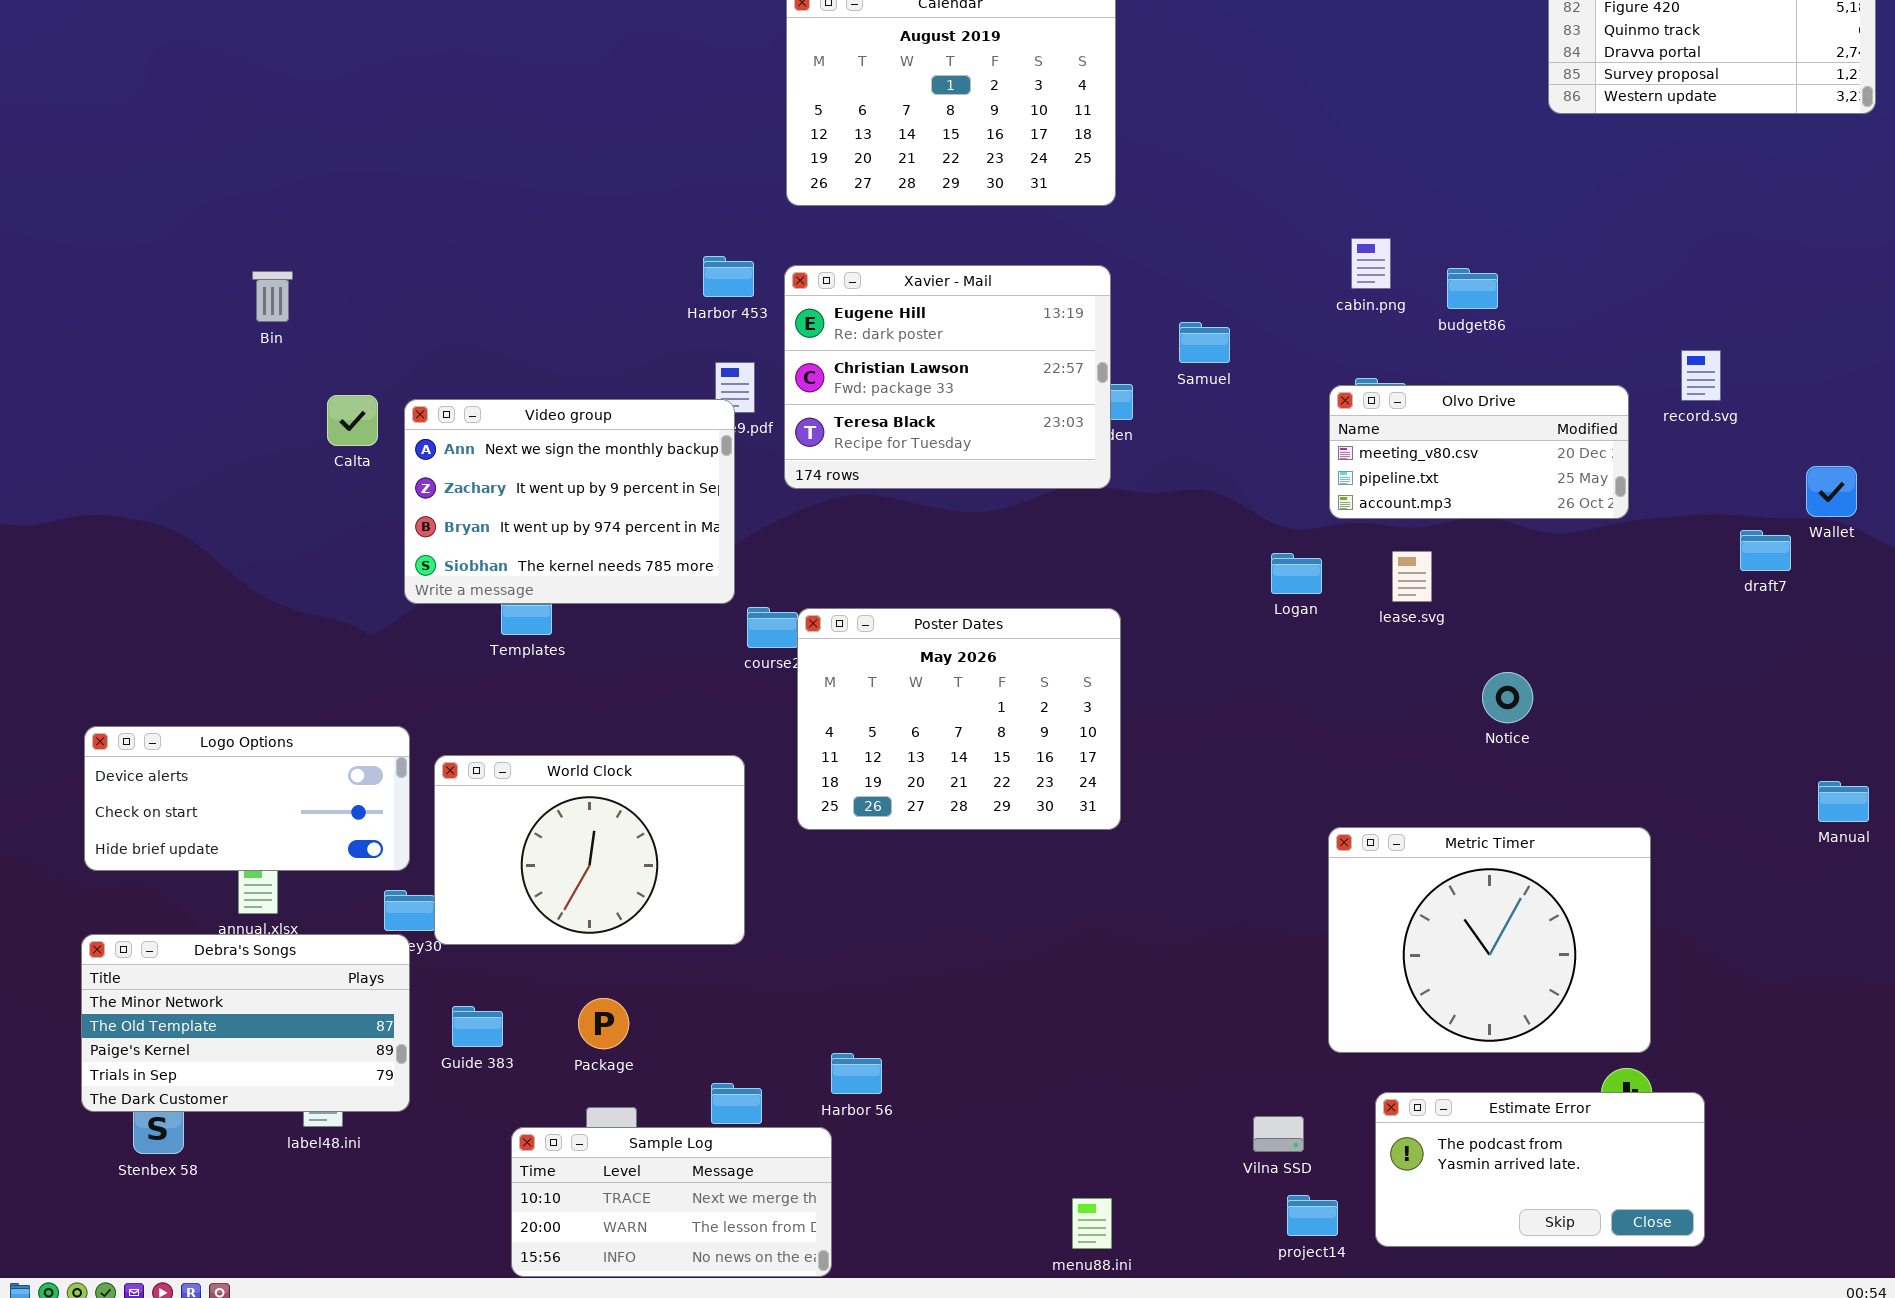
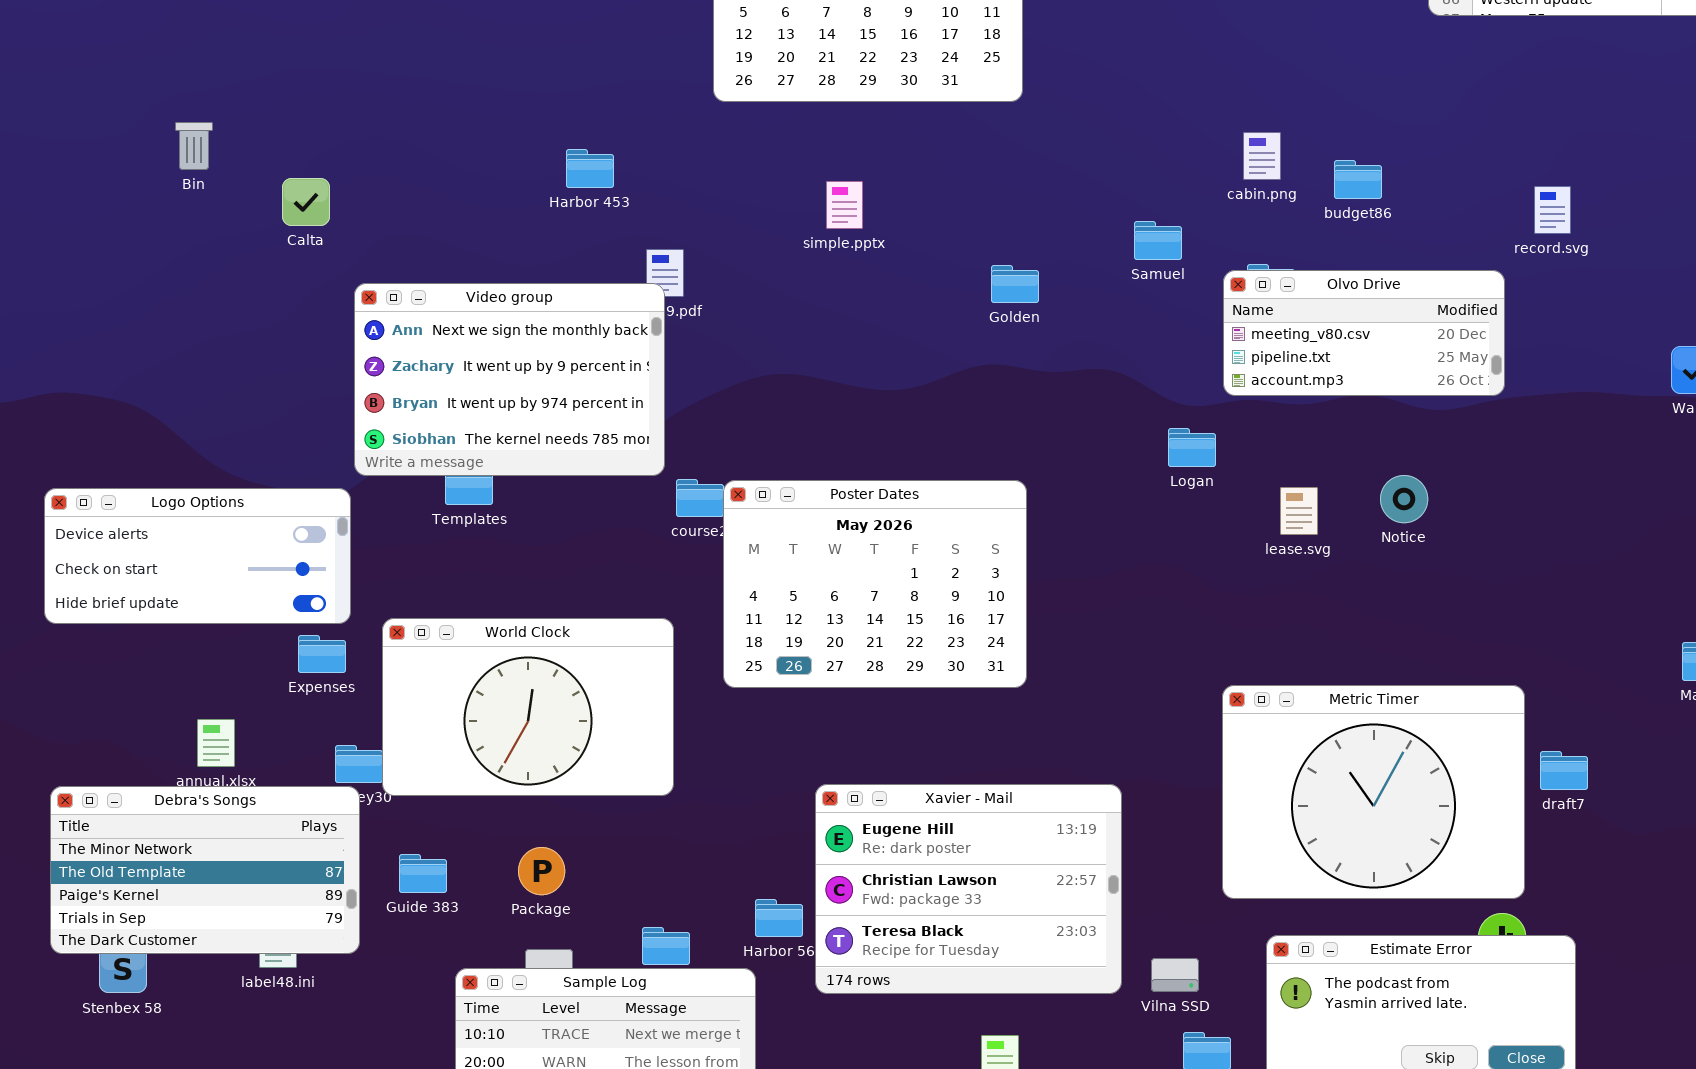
Harbor 453: [703,256,754,297] -> [566,149,614,188], moved
Xavier - Mail: [784,265,1111,489] -> [815,784,1122,994], moved
Bin: [252,271,293,322] -> [175,122,213,170], moved
Samuel: [1179,322,1230,363] -> [1134,221,1182,260], moved
record.svg: [1681,350,1721,401] -> [1534,186,1571,234], moved
Calta: [327,395,378,446] -> [282,178,330,226], moved
draft7: [1740,530,1791,571] -> [1540,751,1588,790], moved
lease.svg: [1392,551,1432,602] -> [1280,487,1318,535], moved
Notice: [1482,672,1533,723] -> [1380,475,1428,523], moved
Logo Options: [84,726,410,871] -> [44,488,351,624], moved

